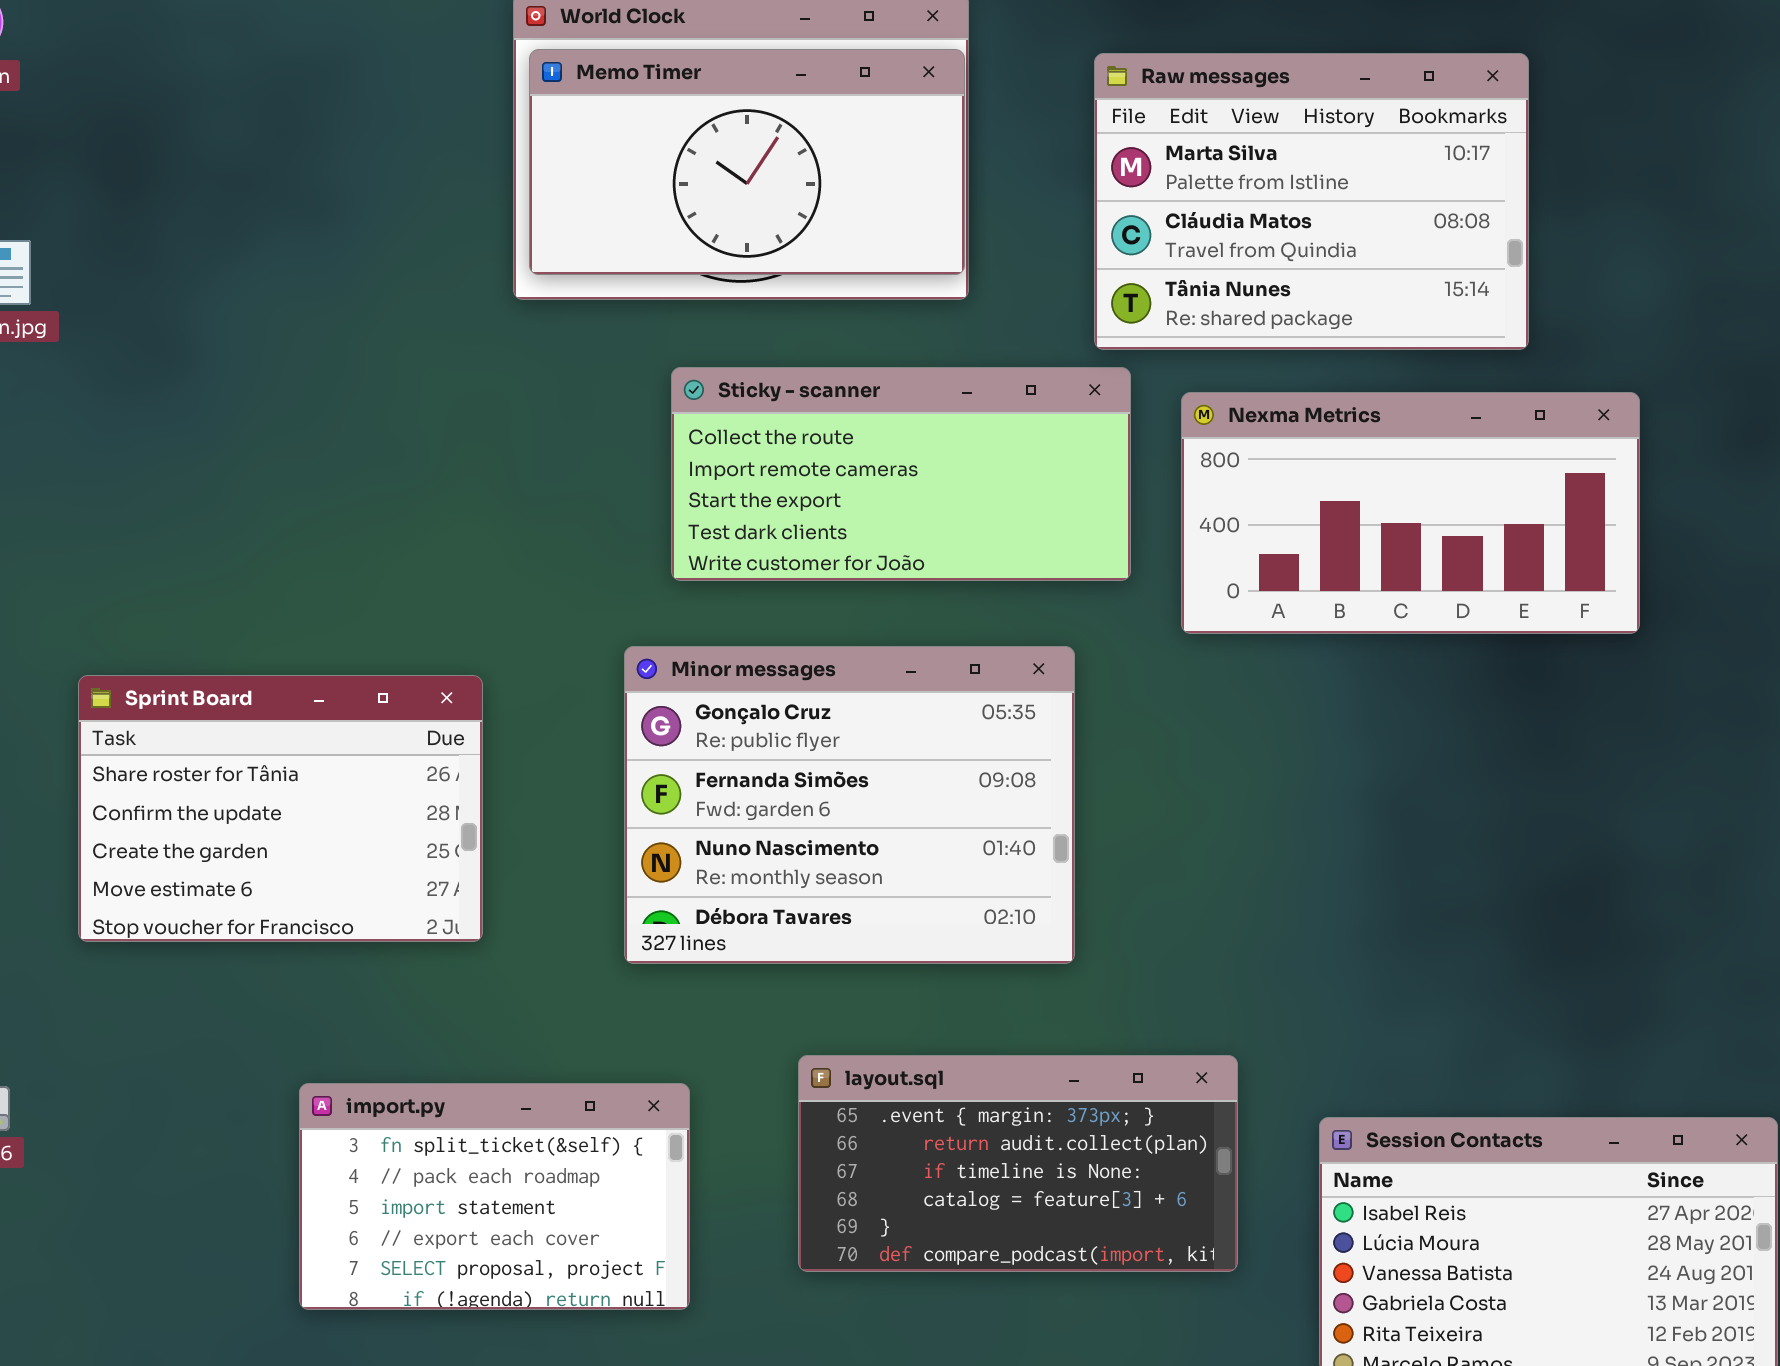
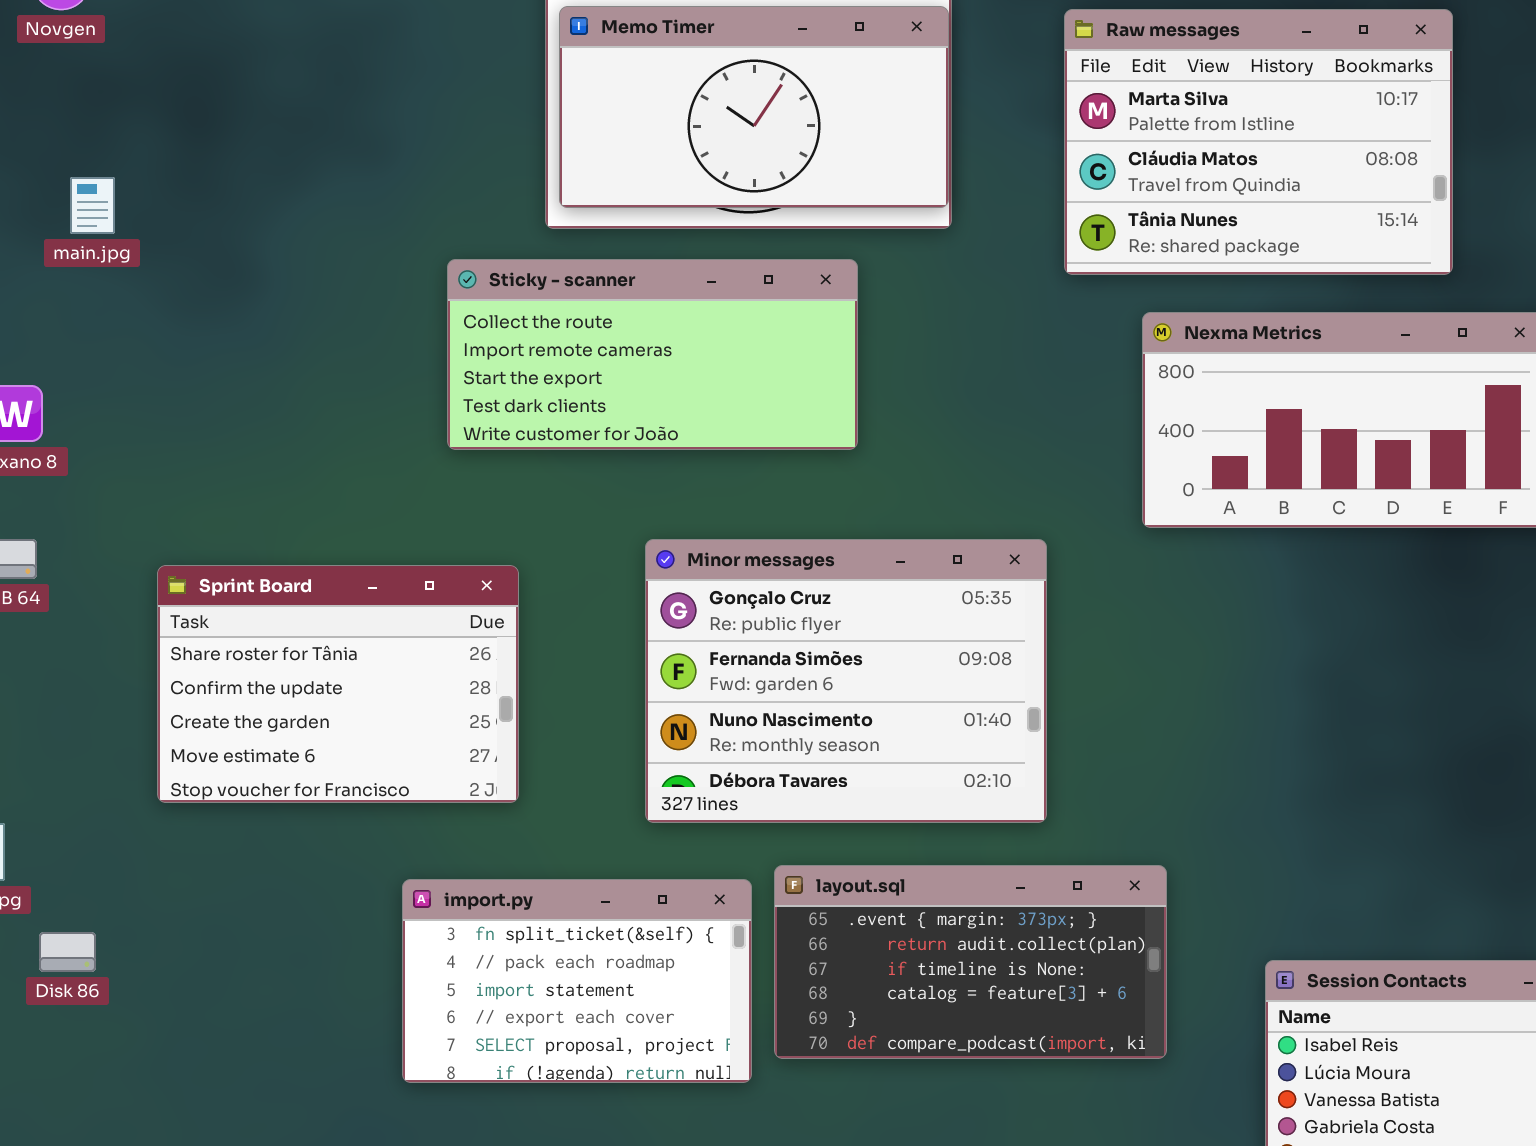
Sticky - scanner: [671,367,1131,581] -> [447,259,858,450], moved
layout.sql: [798,1055,1238,1272] -> [774,865,1167,1059], moved
import.py: [299,1083,690,1310] -> [402,879,752,1083], moved

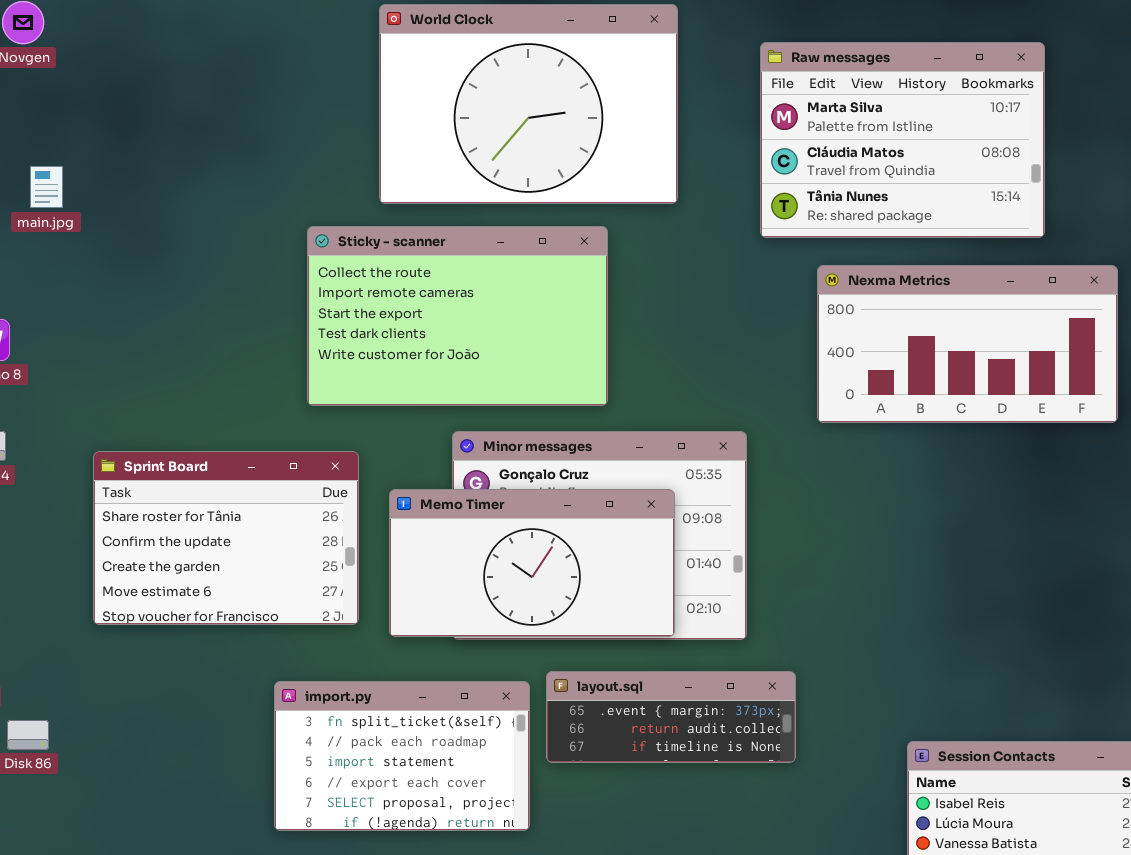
Memo Timer: [559,6,949,208] -> [389,489,675,637], moved
Sticky - scanner: [447,259,858,450] -> [307,226,608,406], resized
layout.sql: [774,865,1167,1059] -> [546,671,796,763], resized

